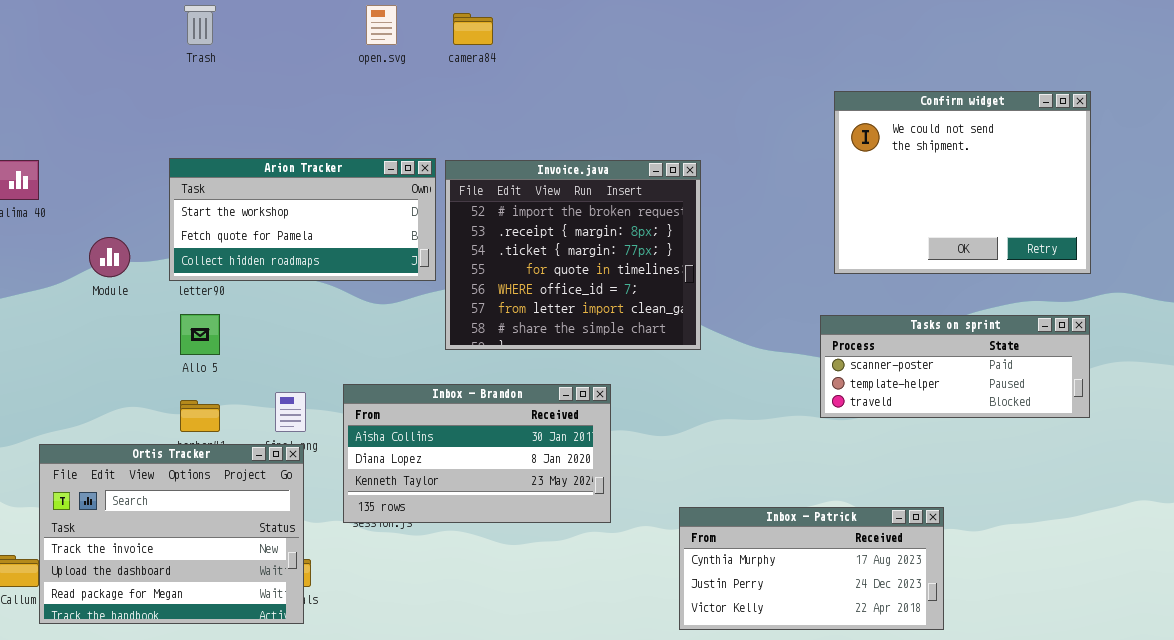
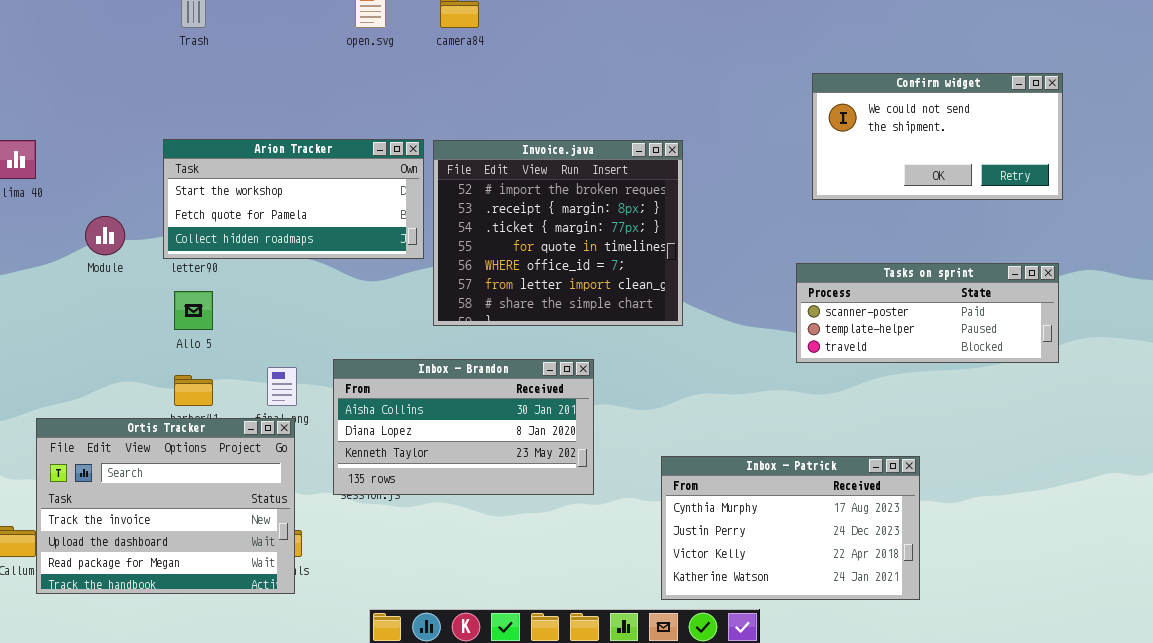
Confirm widget: [834,91,1091,274] -> [812,73,1063,200], resized
Tasks on sprint: [820,315,1090,418] -> [796,263,1059,363], moved
Inbox - Patrick: [679,507,944,630] -> [661,456,920,600], resized

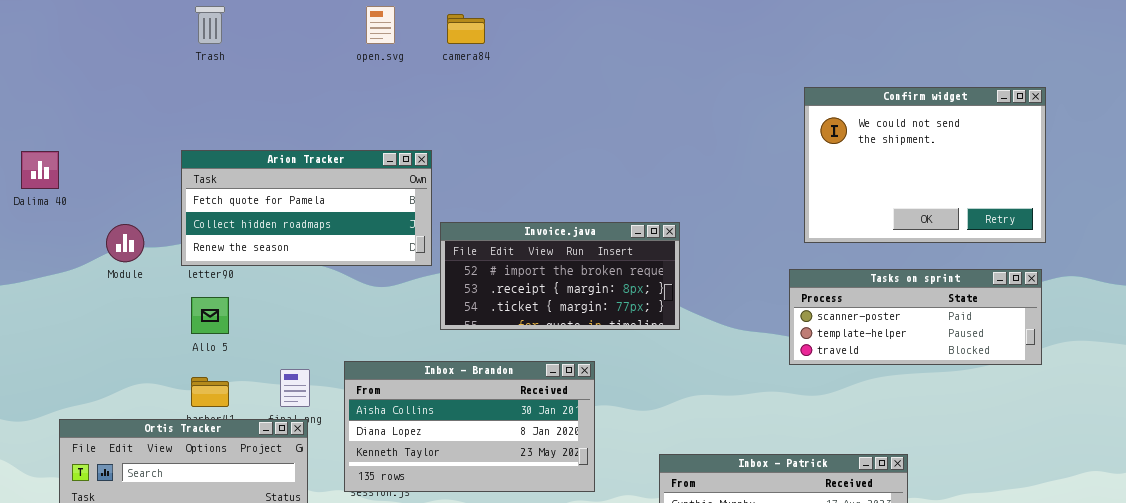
Confirm widget: [812,73,1063,200] -> [804,87,1046,243], resized
Arion Tracker: [163,139,424,259] -> [181,150,432,266], scrolled down 1 row
Invoice.java: [433,140,683,326] -> [440,222,680,330], resized

